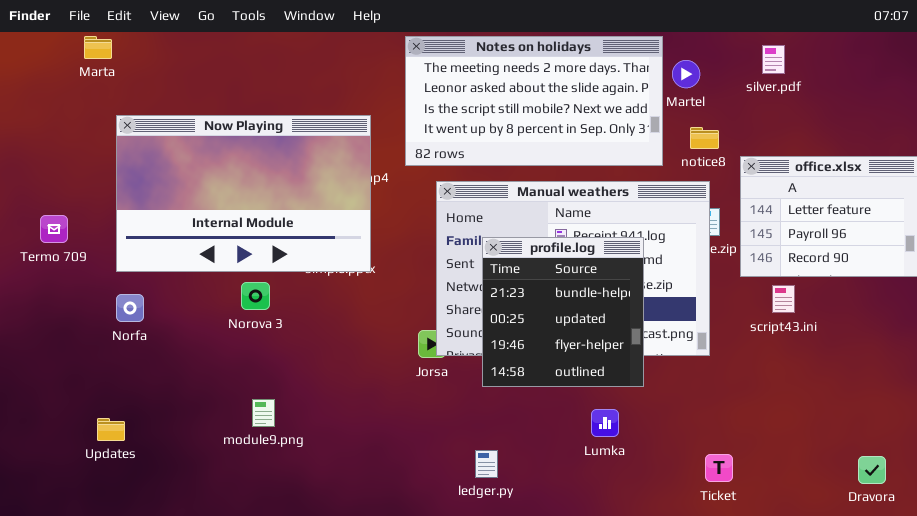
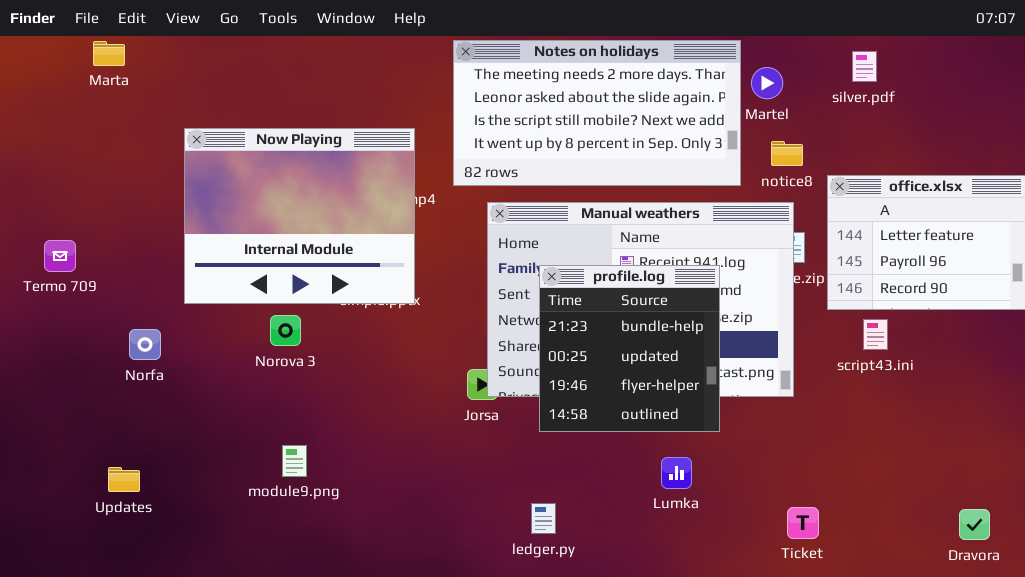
Now Playing: [116,115,371,272] -> [184,128,415,304], resized

